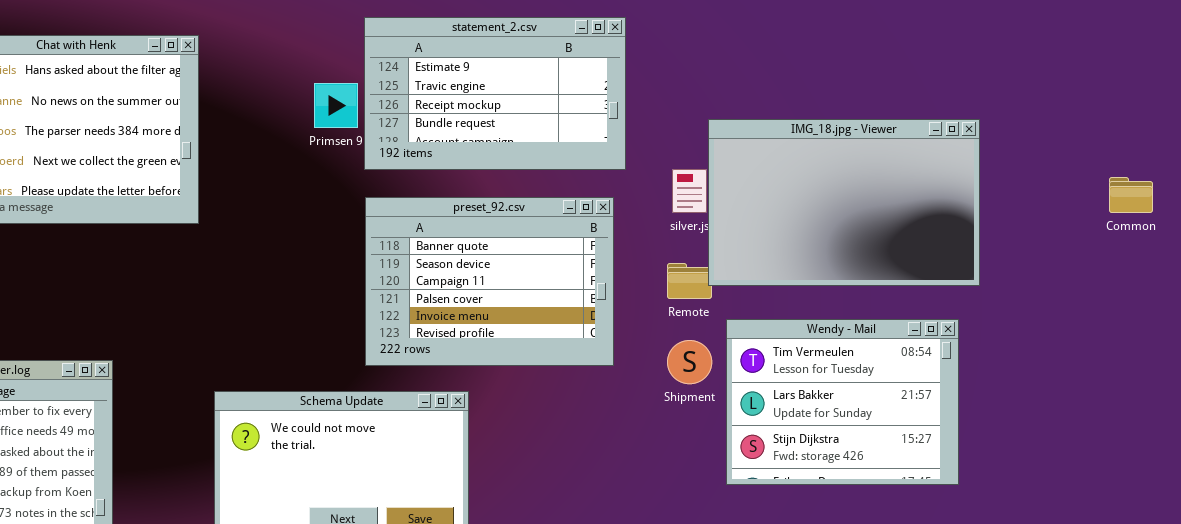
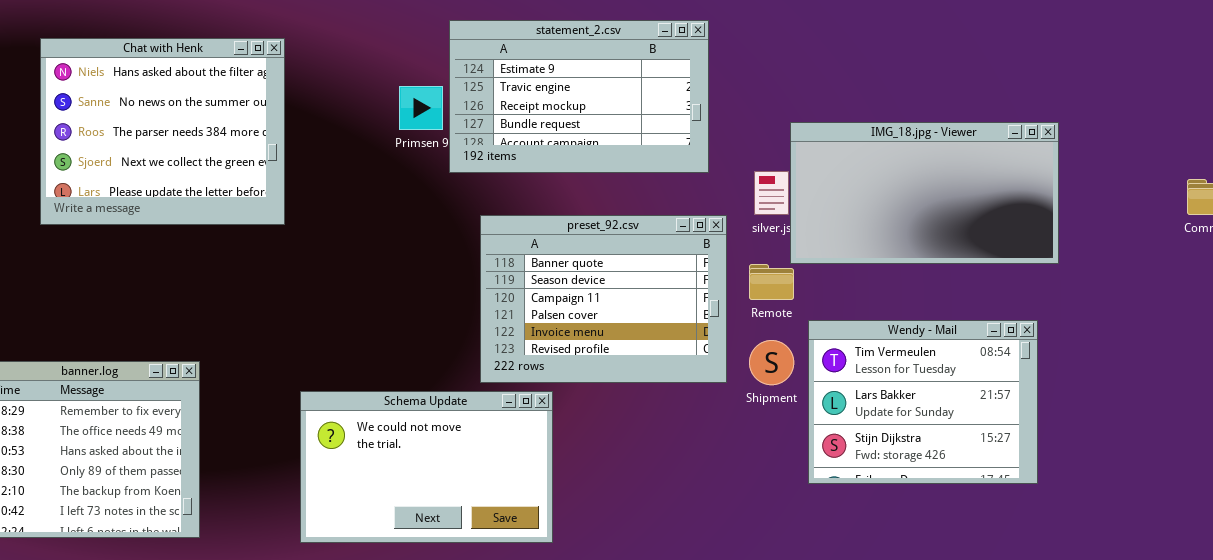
IMG_18.jpg - Viewer: [708,119,980,286] -> [790,122,1059,264], resized
preset_92.csv: [365,197,614,366] -> [480,215,727,383], moved

